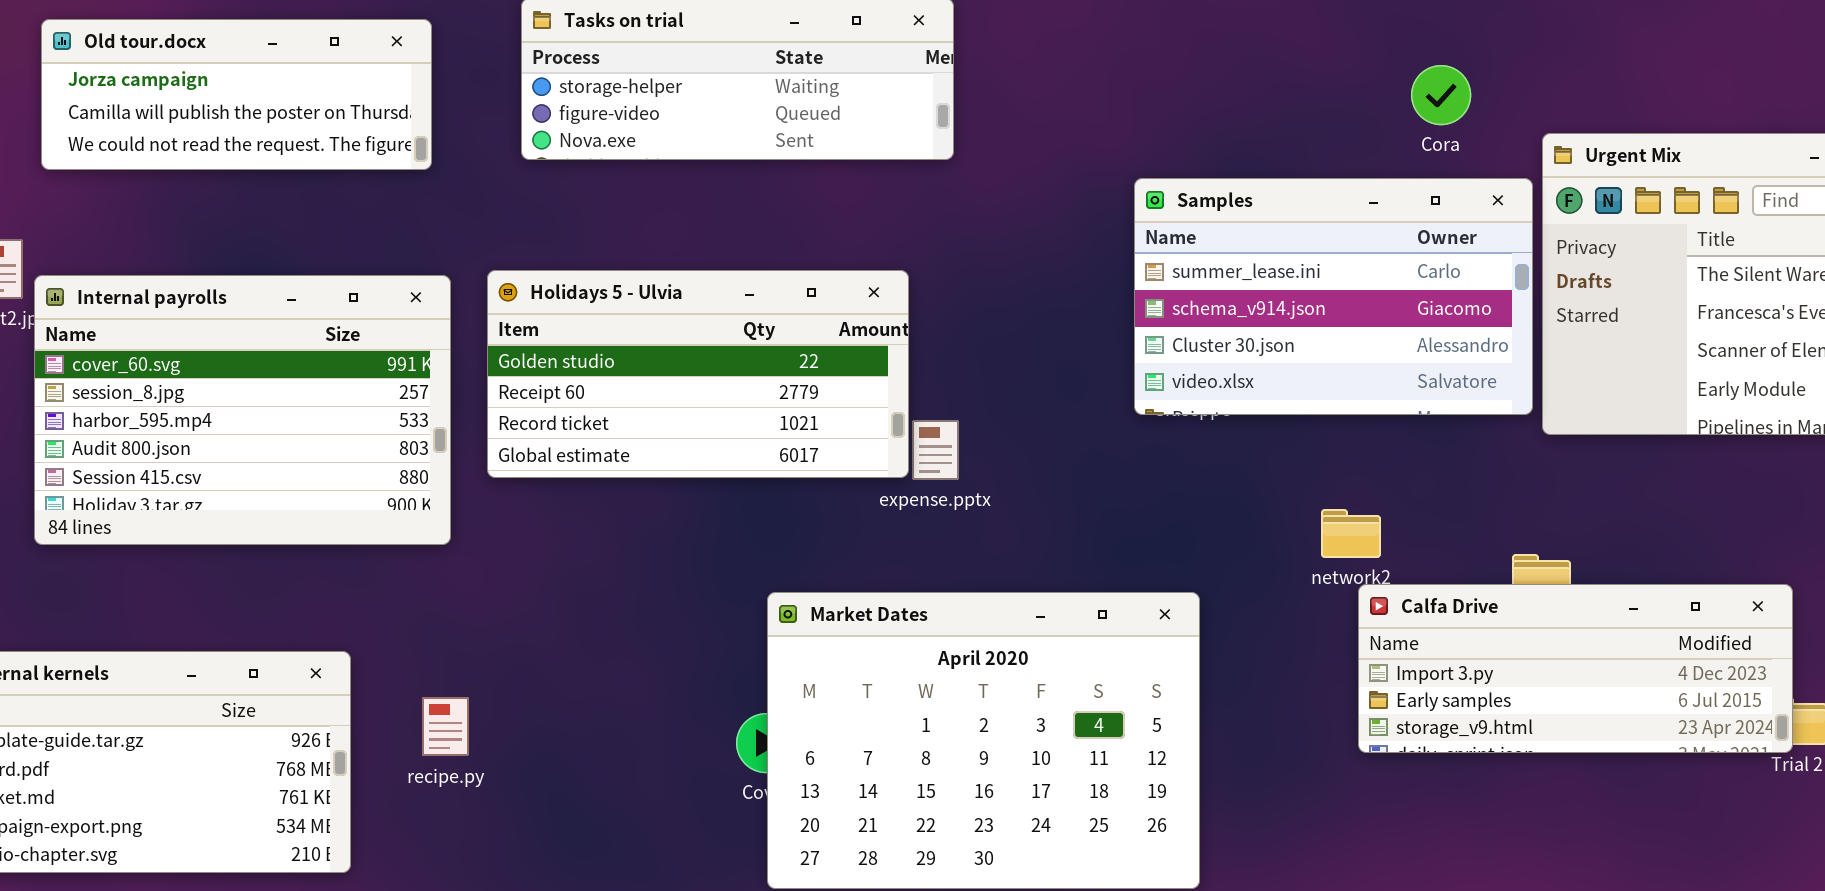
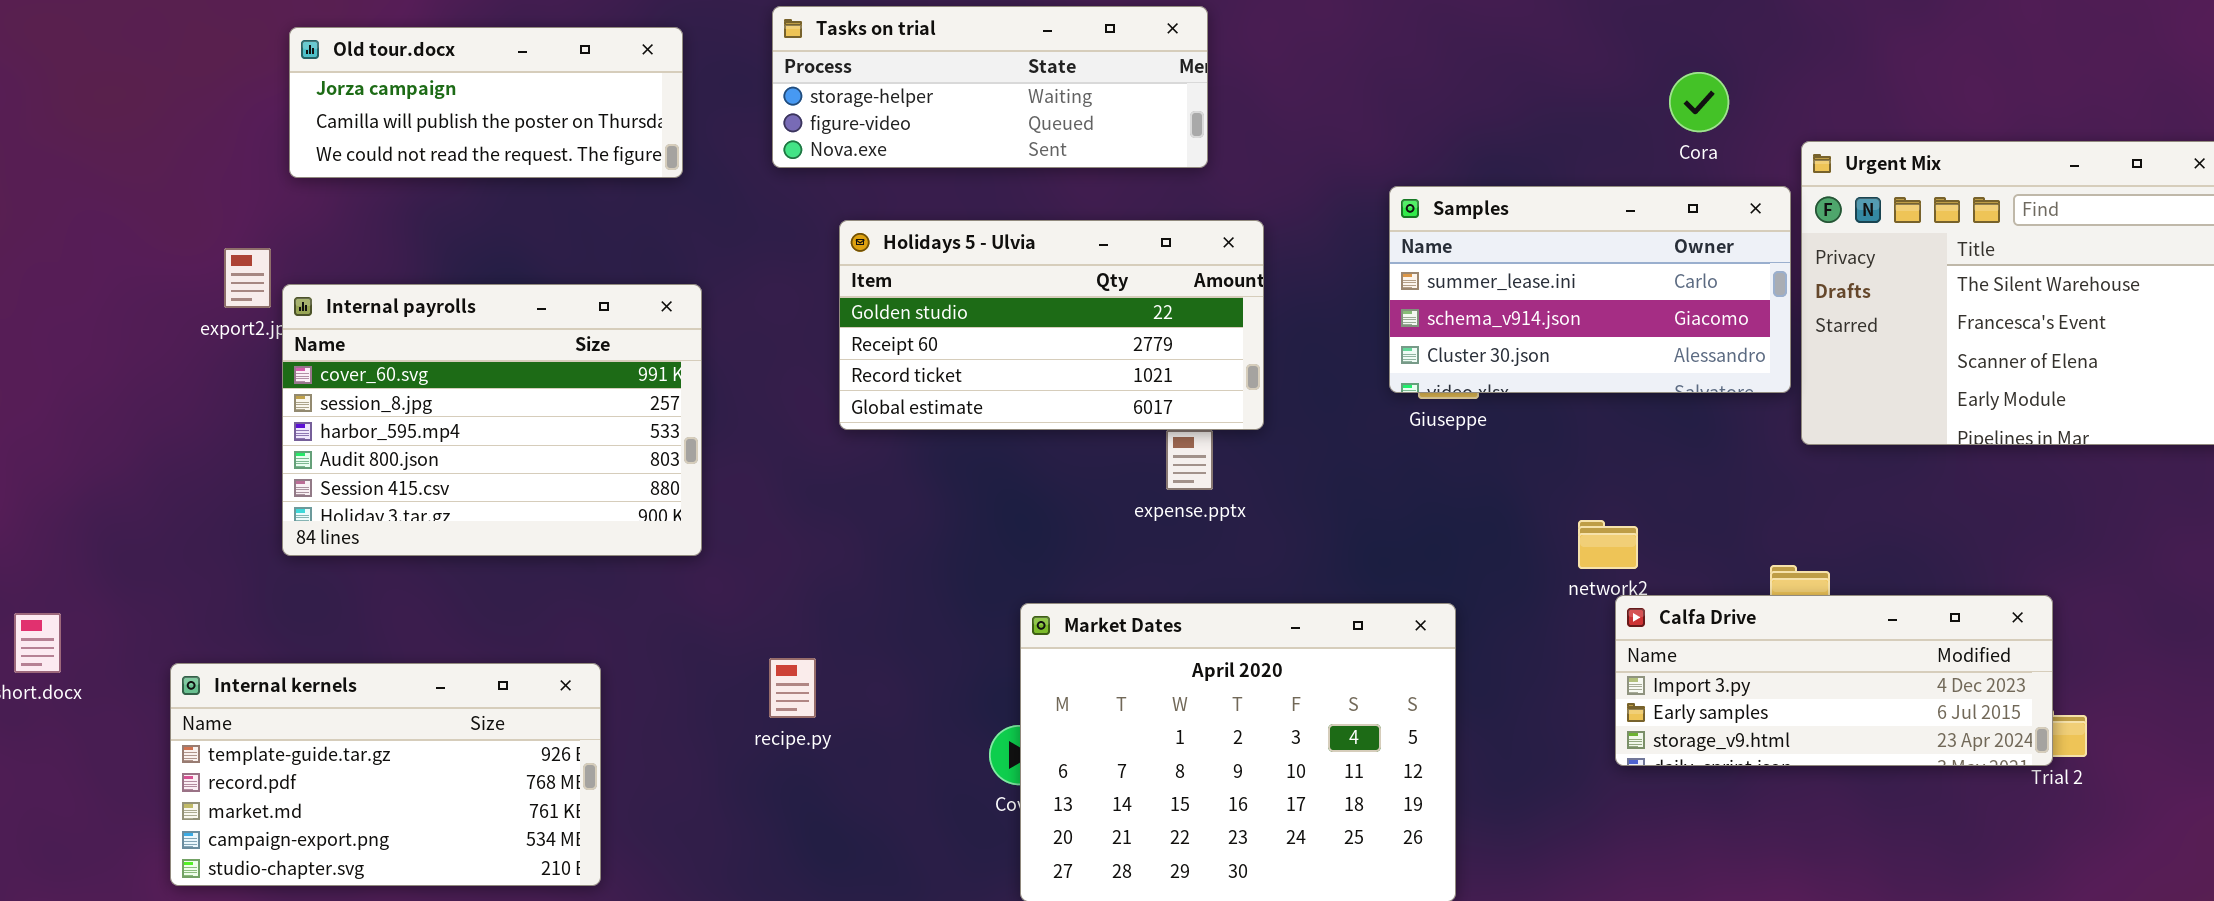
Samples: [1134,178,1533,415] -> [1389,186,1791,393], resized
Holidays 5 - Ulvia: [487,270,909,478] -> [839,220,1264,430], moved
recipe.py: [422,697,469,756] -> [769,658,816,718], moved

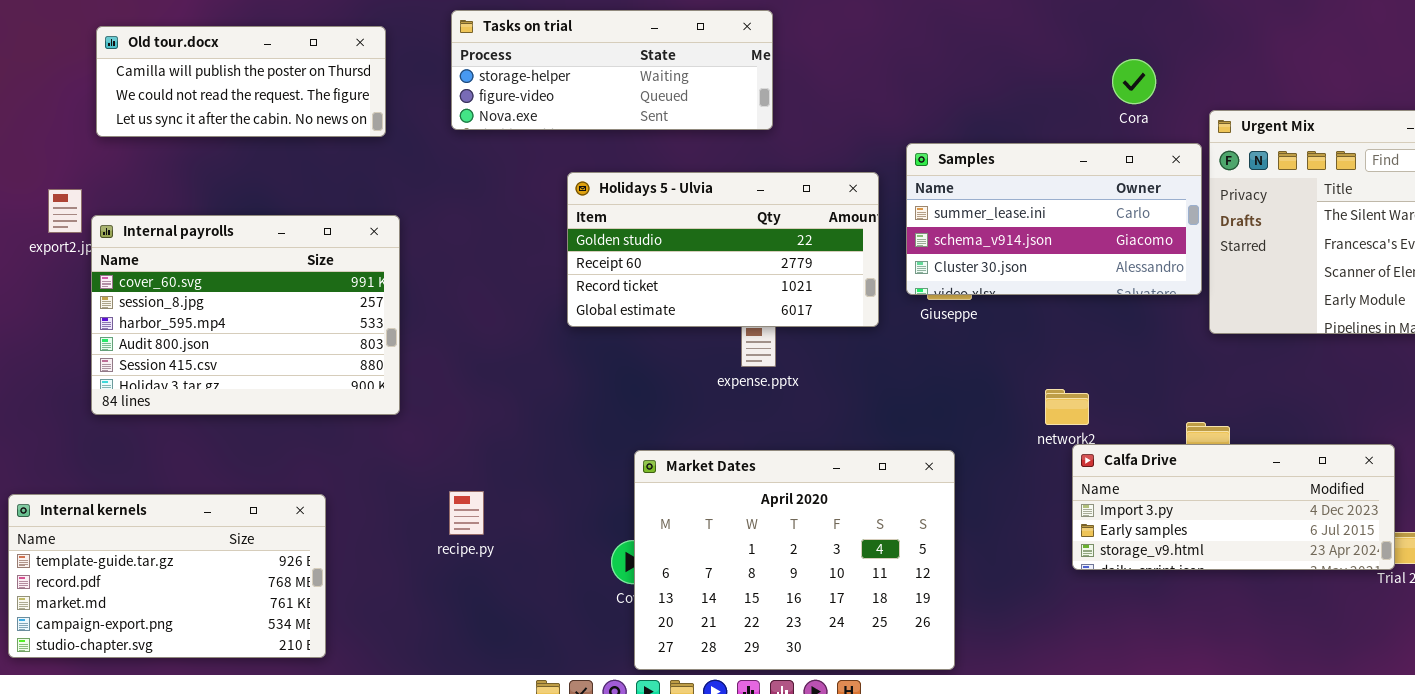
Old tour.docx: [289,27,683,178] -> [96,26,386,137], scrolled down 1 row
Holidays 5 - Ulvia: [839,220,1264,430] -> [567,172,879,327], moved

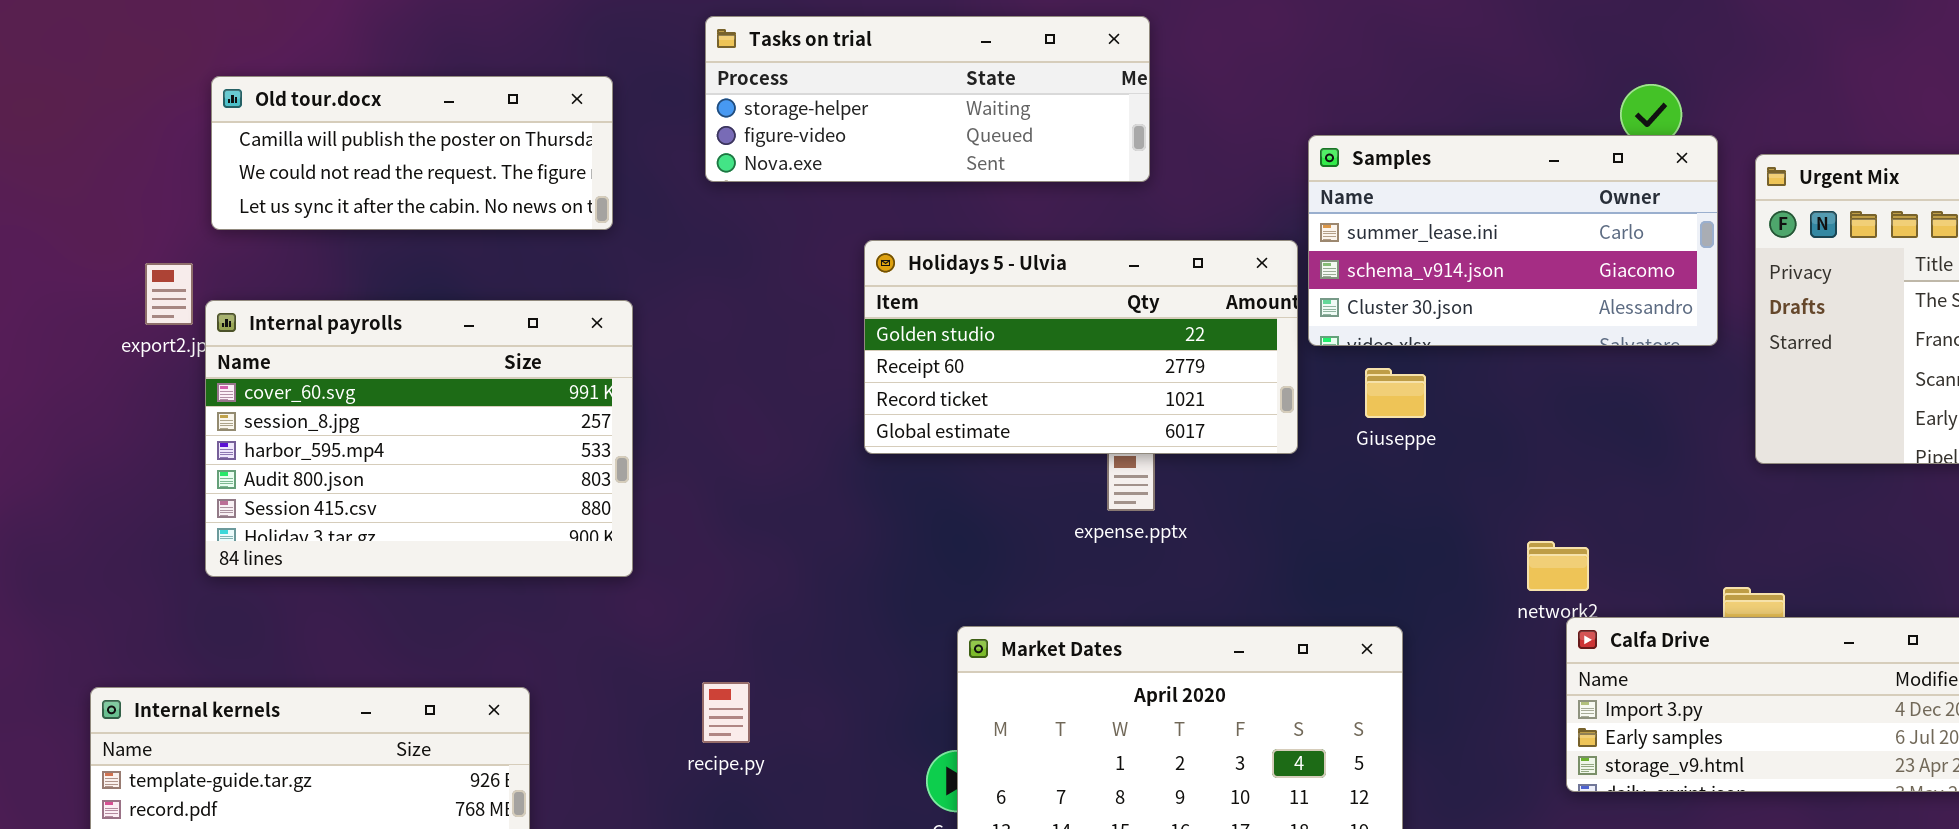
Old tour.docx: [96,26,386,137] -> [211,76,613,230], moved
Samples: [906,143,1202,295] -> [1308,135,1718,346], moved

